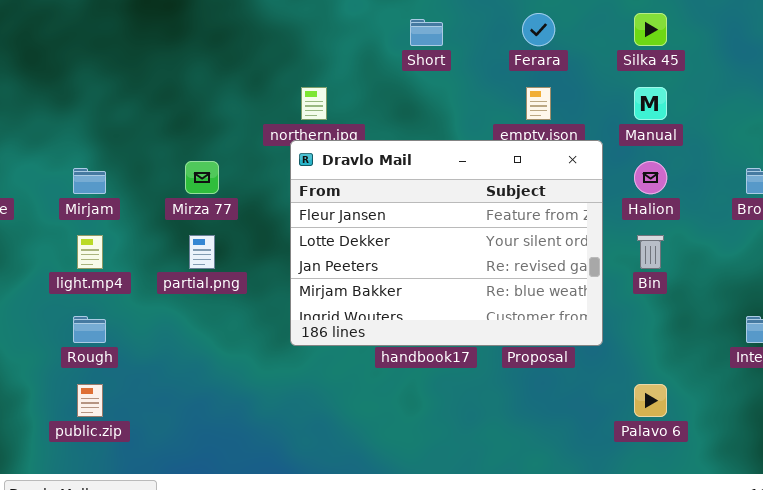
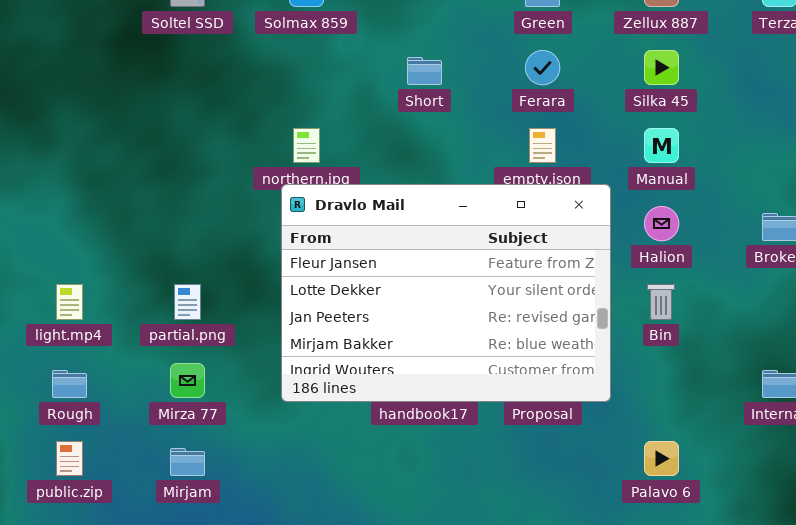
Mirza 77: [185,161,219,194] -> [170,363,205,398], moved
Mirjam: [73,168,106,194] -> [170,448,205,476], moved

